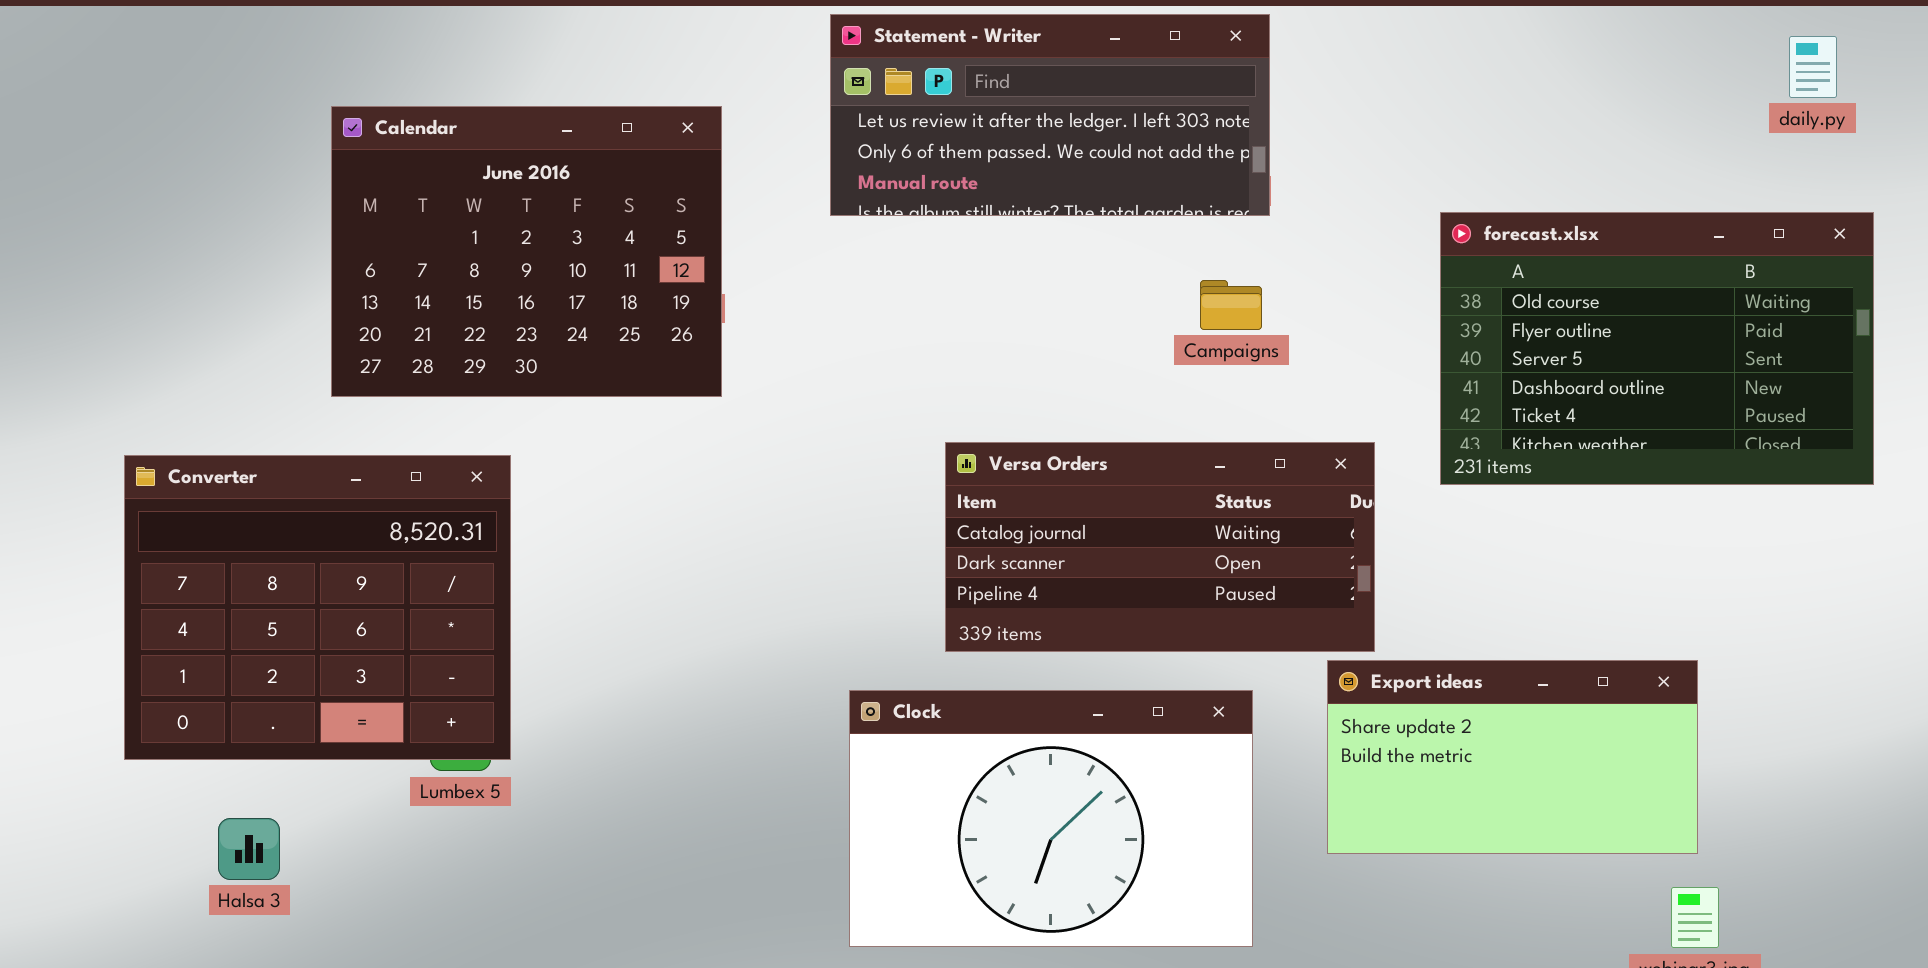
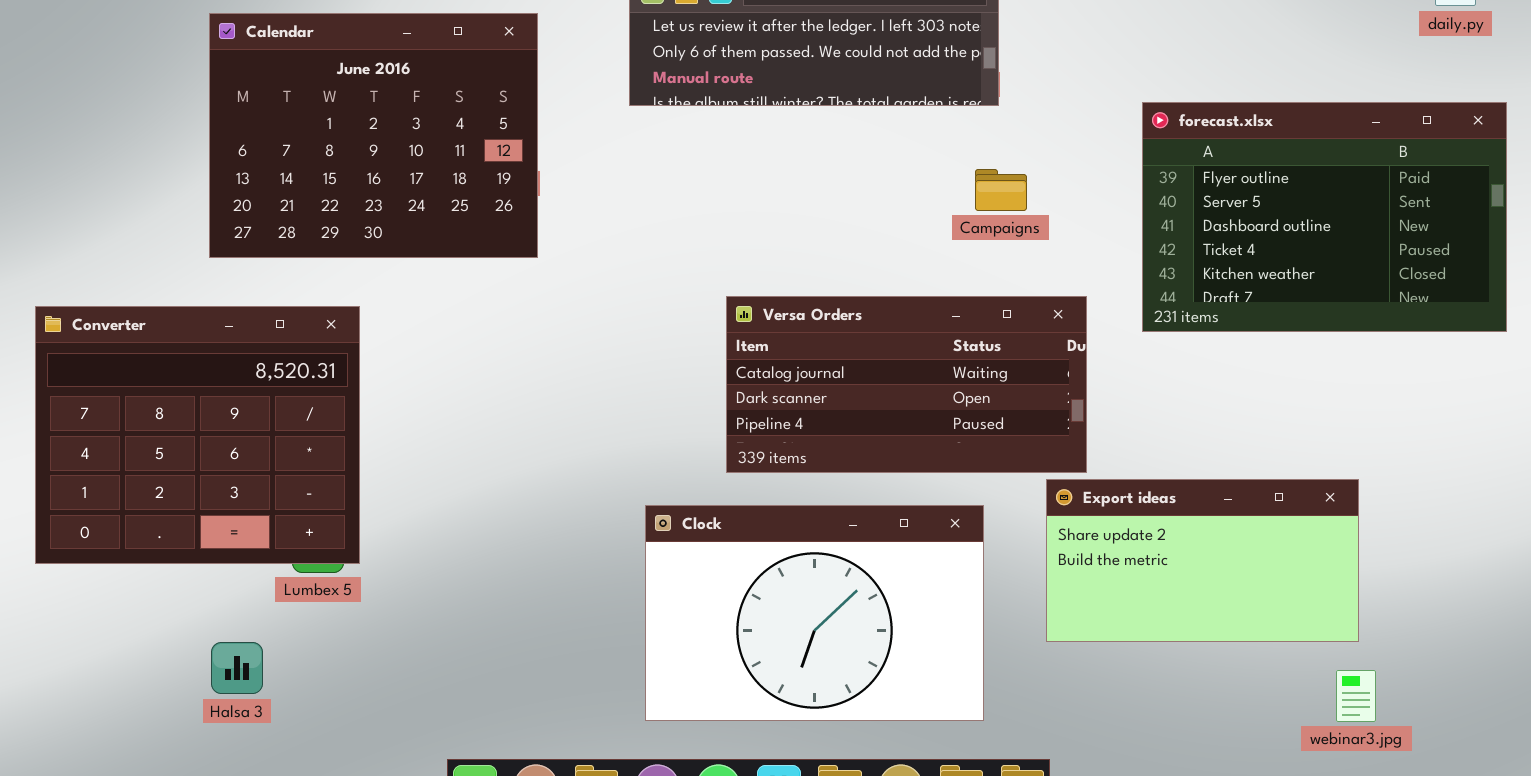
forecast.xlsx: [1440,212,1874,485] -> [1142,102,1507,332], scrolled down 1 row
Campaigns: [1200,280,1262,330] -> [975,169,1027,211], moved
Halsa 3: [218,818,280,880] -> [211,642,263,694], moved

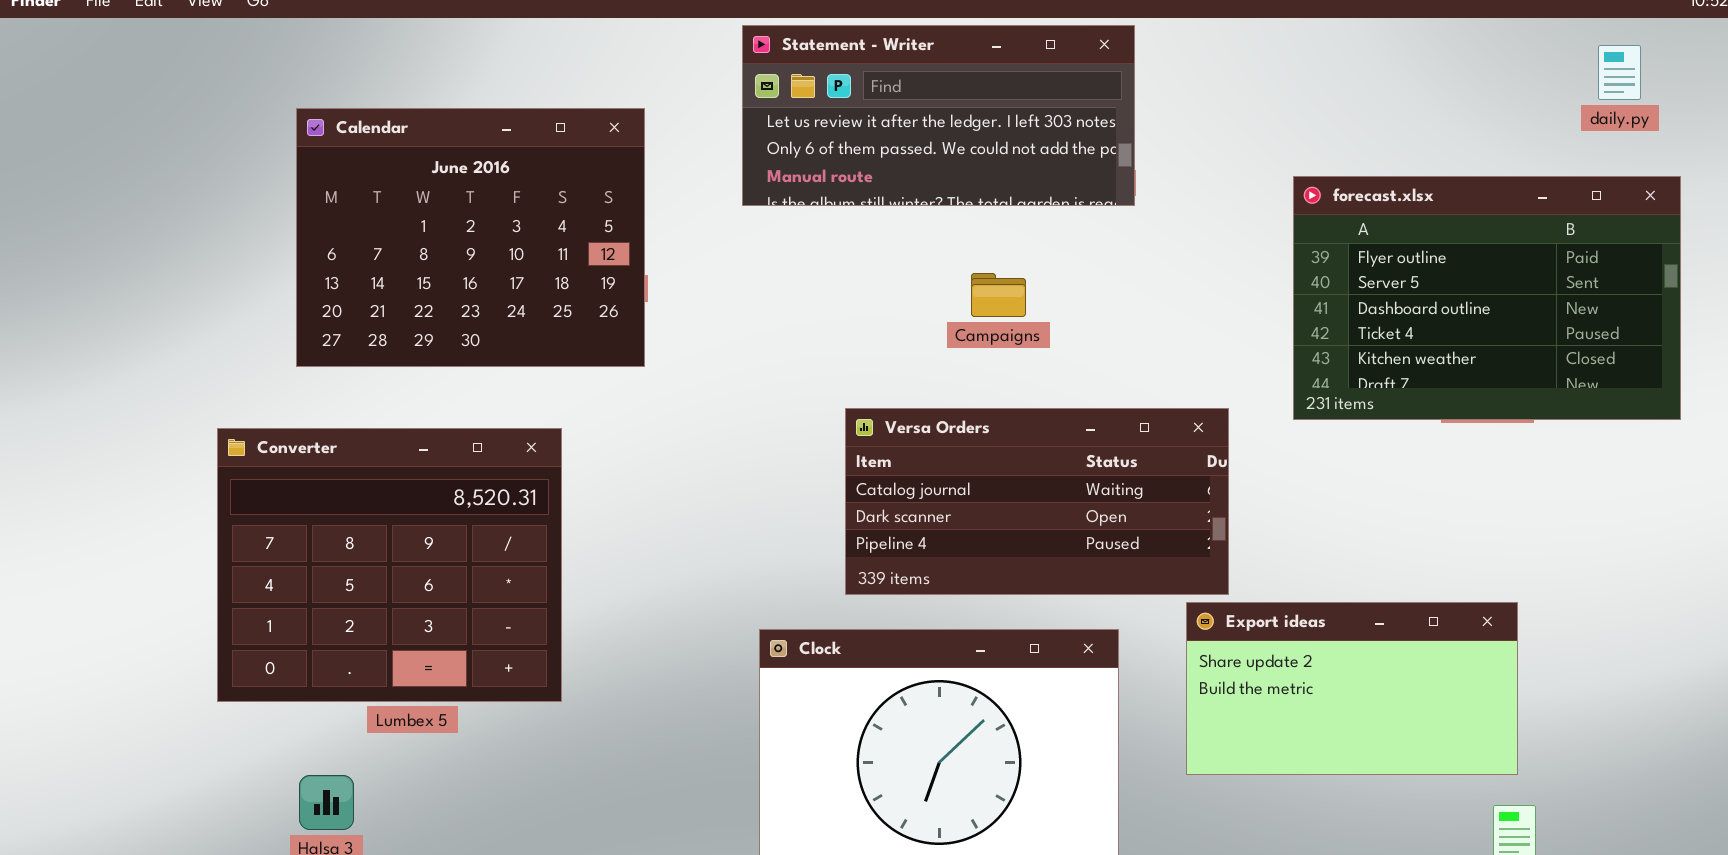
forecast.xlsx: [1142,102,1507,332] -> [1293,176,1681,420], moved
Campaigns: [975,169,1027,211] -> [971,273,1026,317], moved
Converter: [35,306,360,564] -> [217,428,562,702], moved

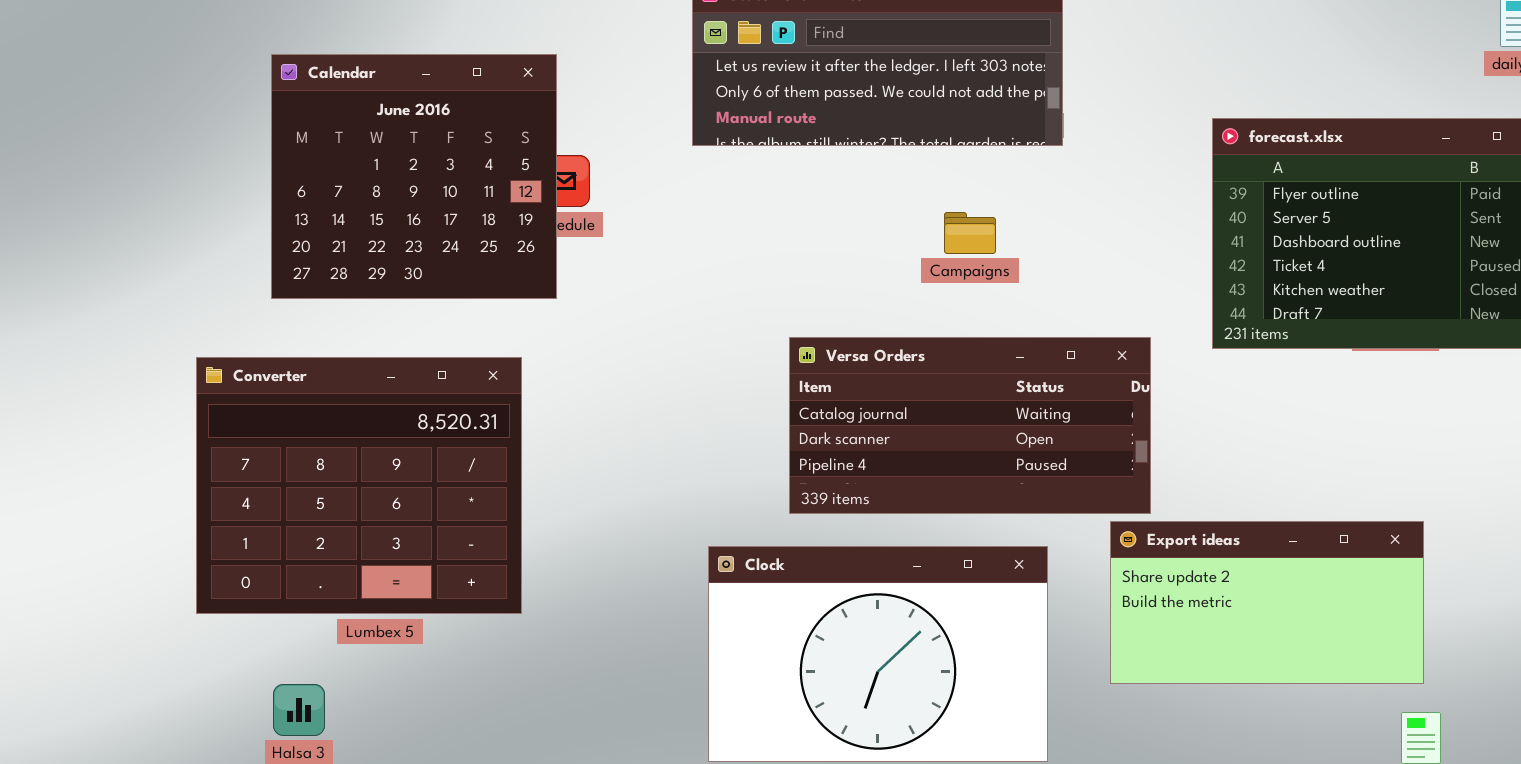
Calendar: [296,108,645,367] -> [271,54,557,299], resized
Campaigns: [971,273,1026,317] -> [944,212,996,254], moved

